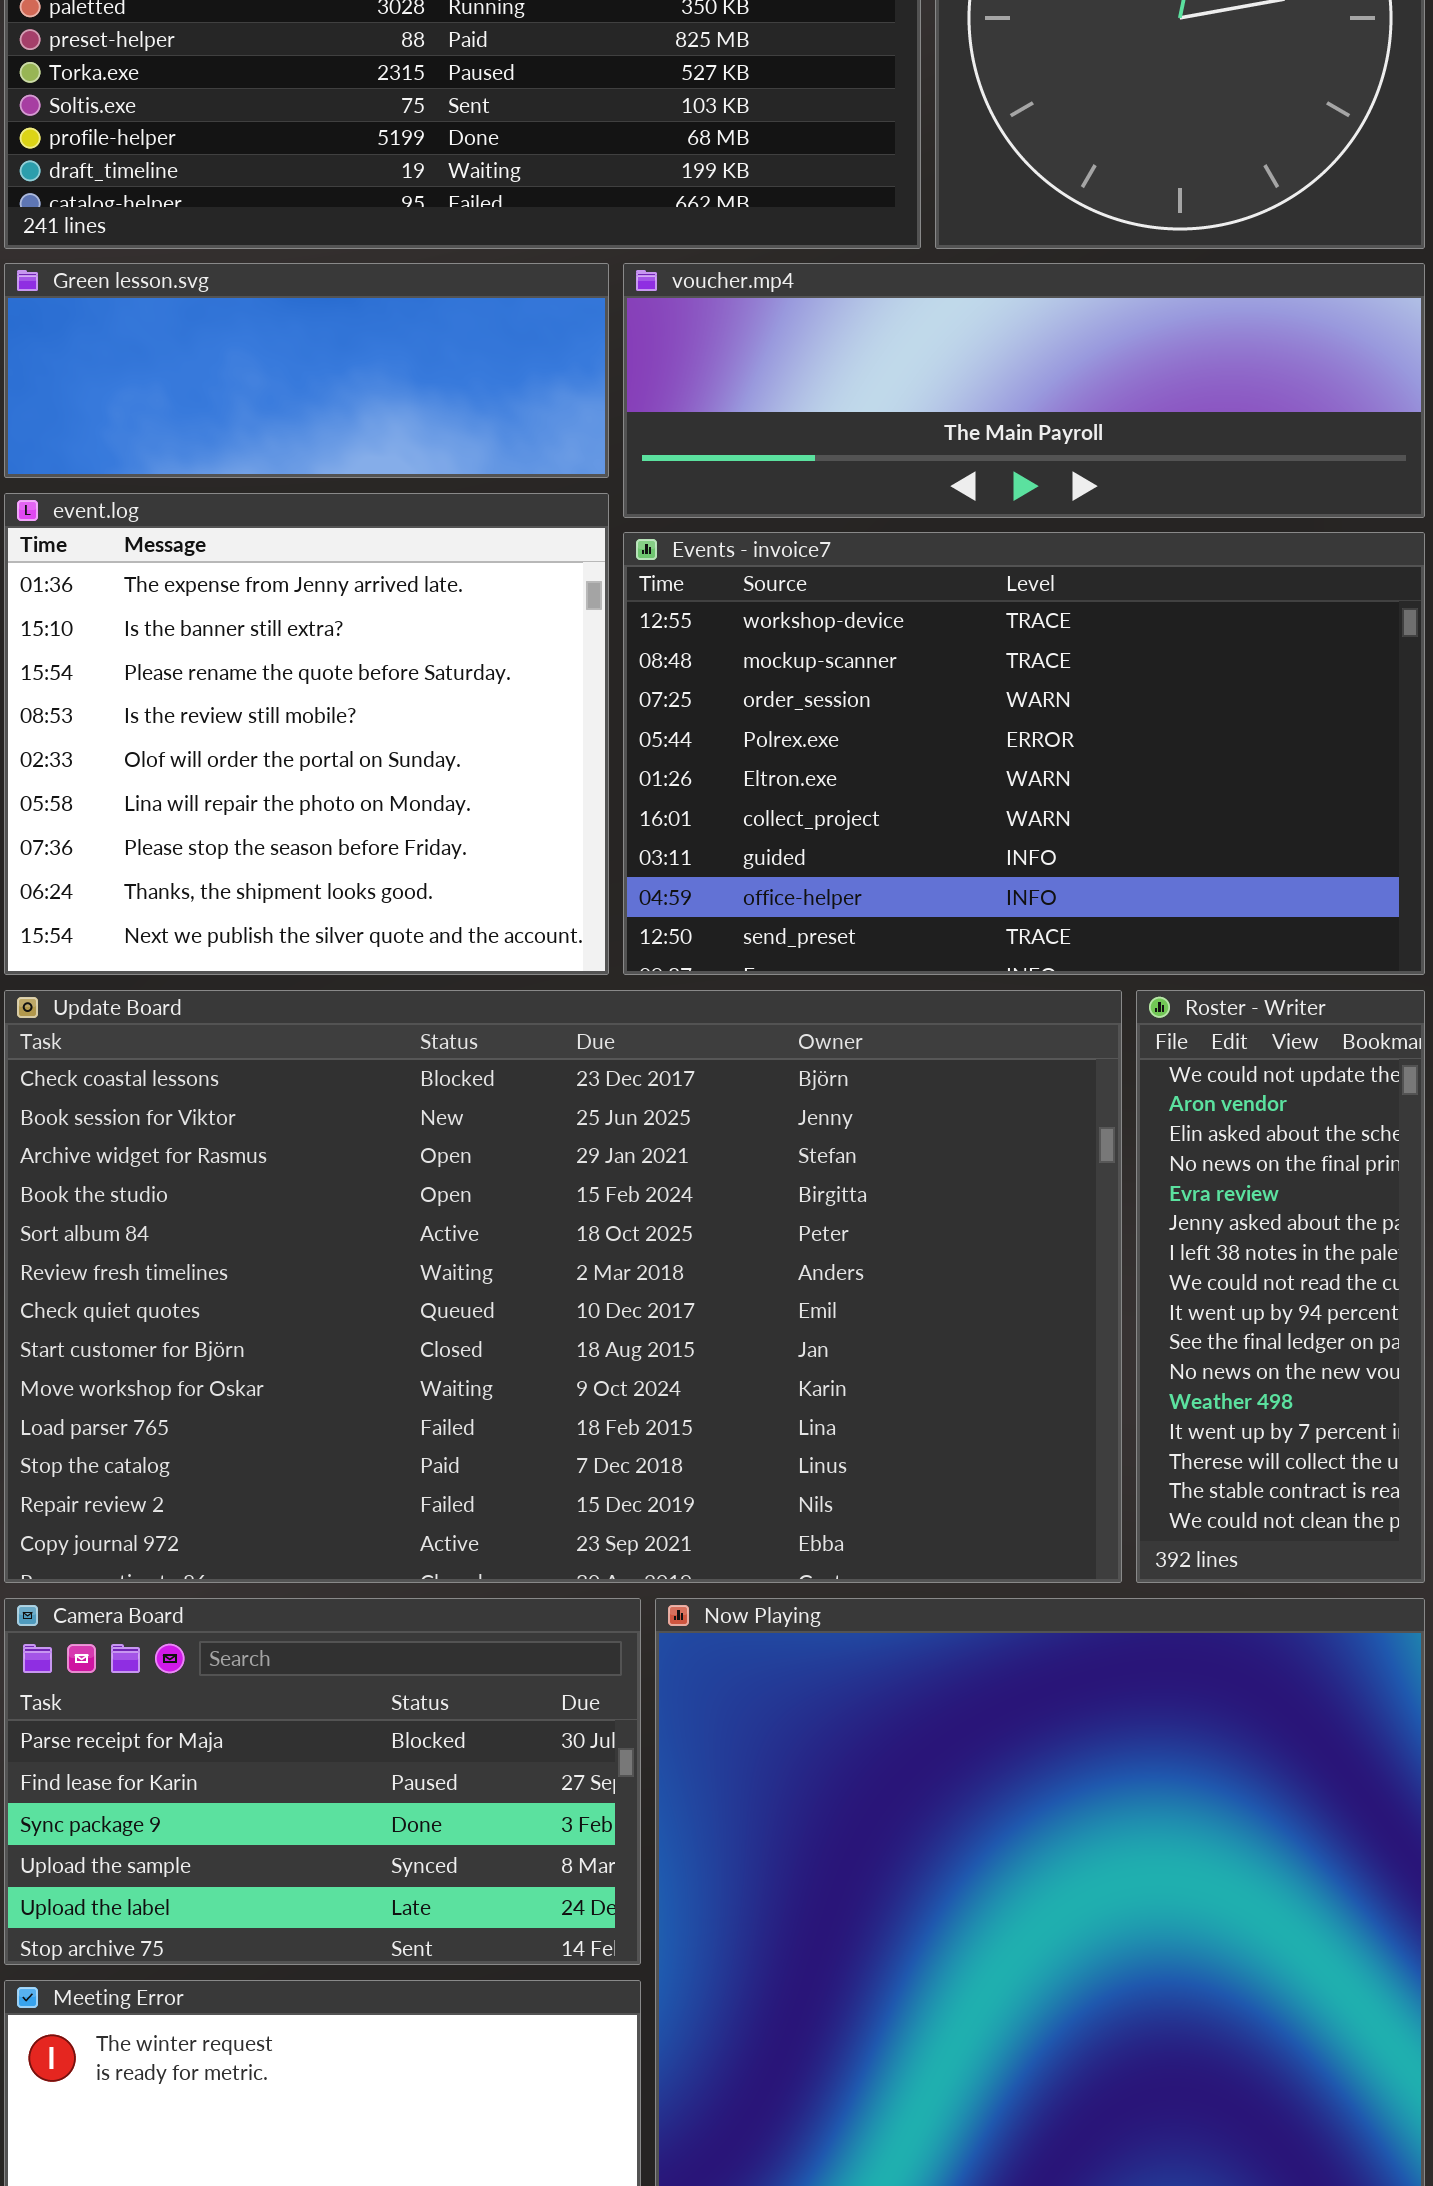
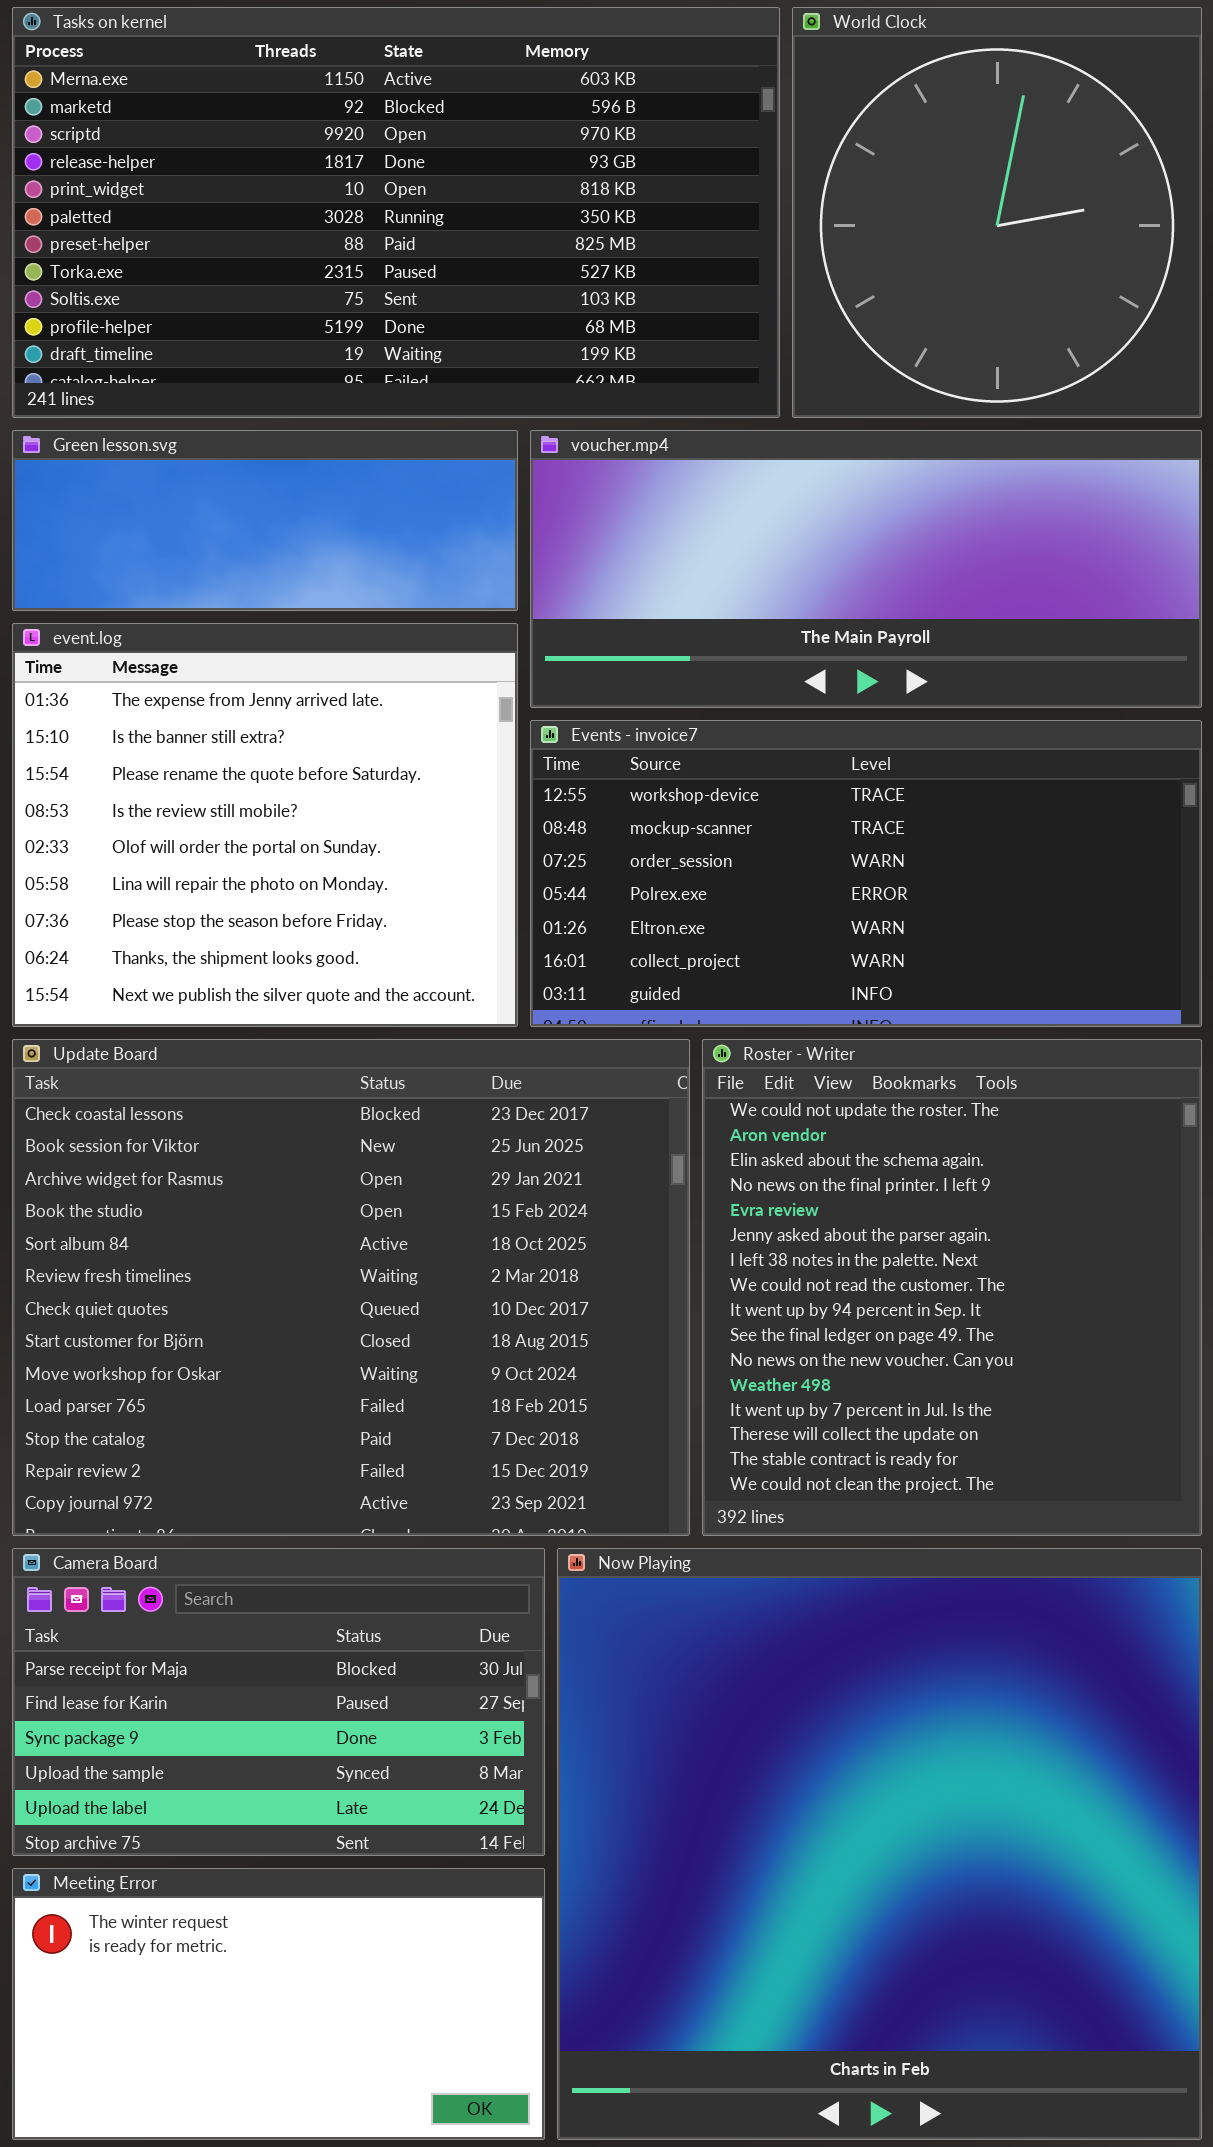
voucher.mp4: [623,263,1425,518] -> [530,430,1202,708], resized
Events - invoice7: [623,532,1425,975] -> [530,720,1202,1027], resized
Update Board: [4,990,1122,1583] -> [12,1039,690,1536], resized
Roster - Writer: [1136,990,1425,1583] -> [702,1039,1202,1536], resized

